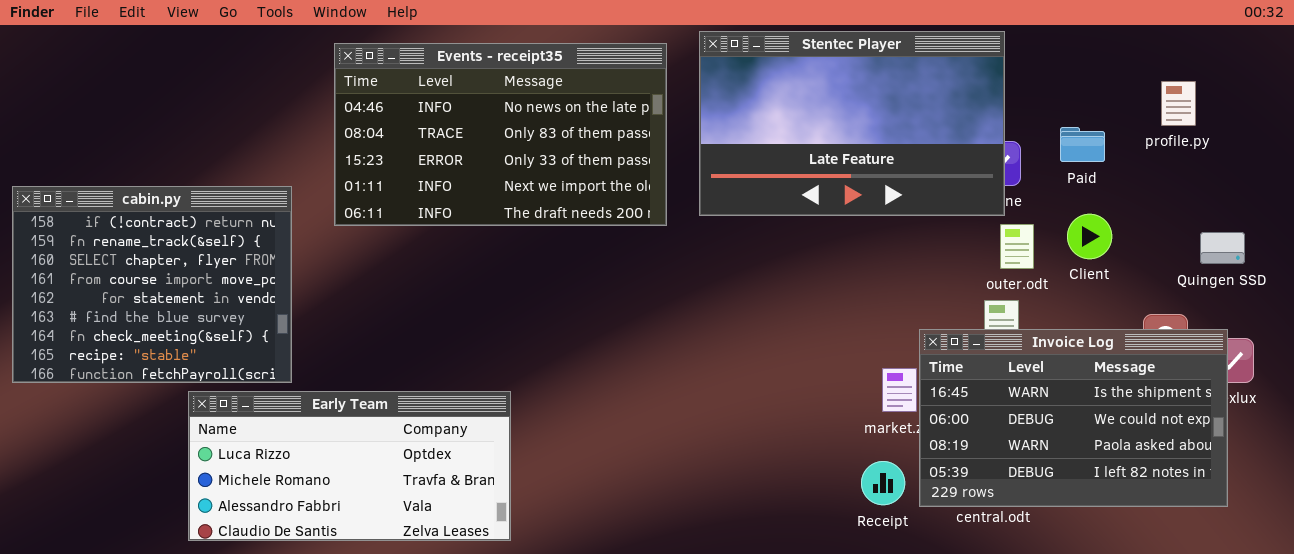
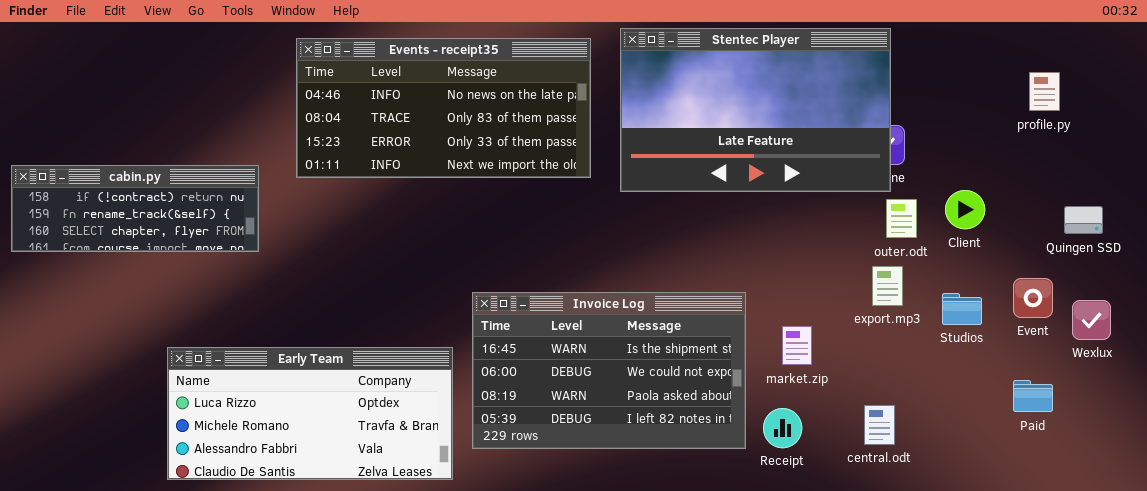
Events - receipt35: [334,43,667,226] -> [296,38,591,178], resized
Paid: [1060,127,1105,162] -> [1013,380,1053,412], moved
cabin.py: [12,186,292,383] -> [11,165,259,252], resized
Invoice Log: [919,329,1228,507] -> [472,292,746,449], moved

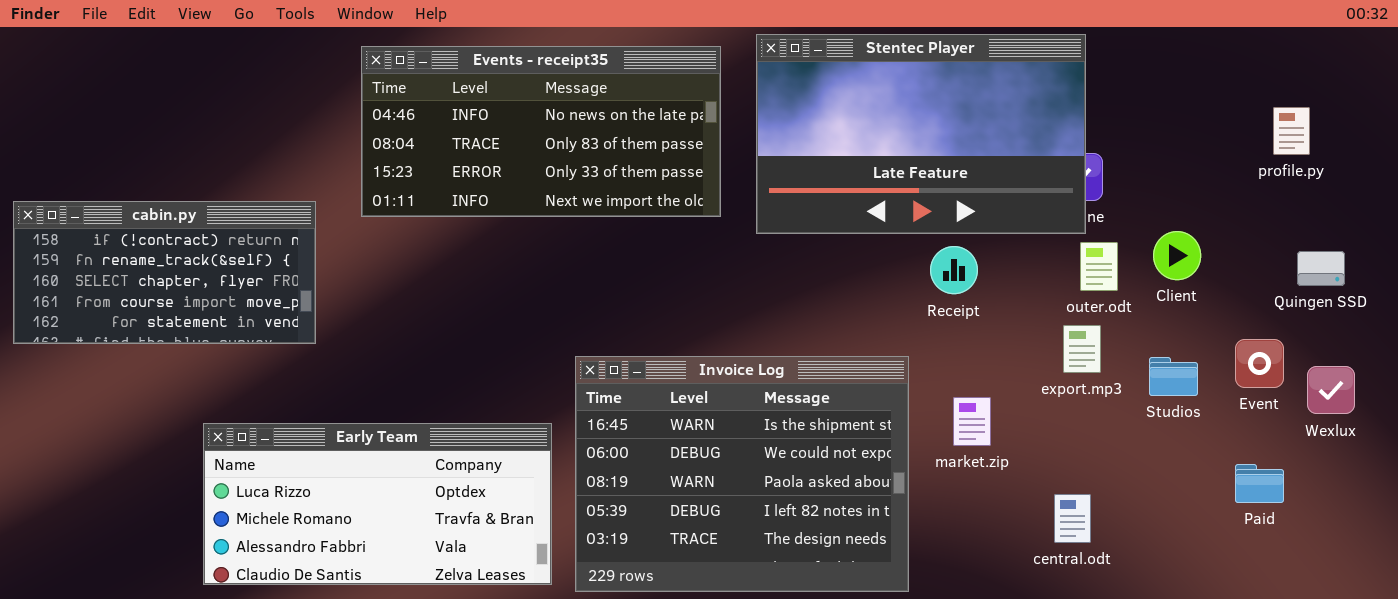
profile.py: [1029,72,1060,111] -> [1273,107,1310,155], moved
cabin.py: [11,165,259,252] -> [13,201,316,344], resized
Invoice Log: [472,292,746,449] -> [575,356,909,592], resized
Receipt: [763,408,802,448] -> [930,246,978,294], moved

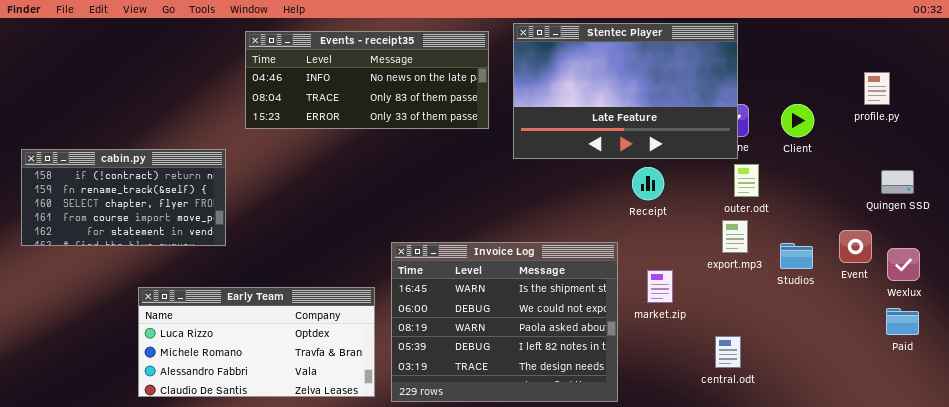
Events - receipt35: [361,46,721,217] -> [245,31,489,129], resized
cabin.py: [13,201,316,344] -> [21,149,226,246], moved
Client: [1153,231,1201,280] -> [781,104,814,137], moved
Paid: [1235,464,1284,503] -> [886,308,919,335], moved

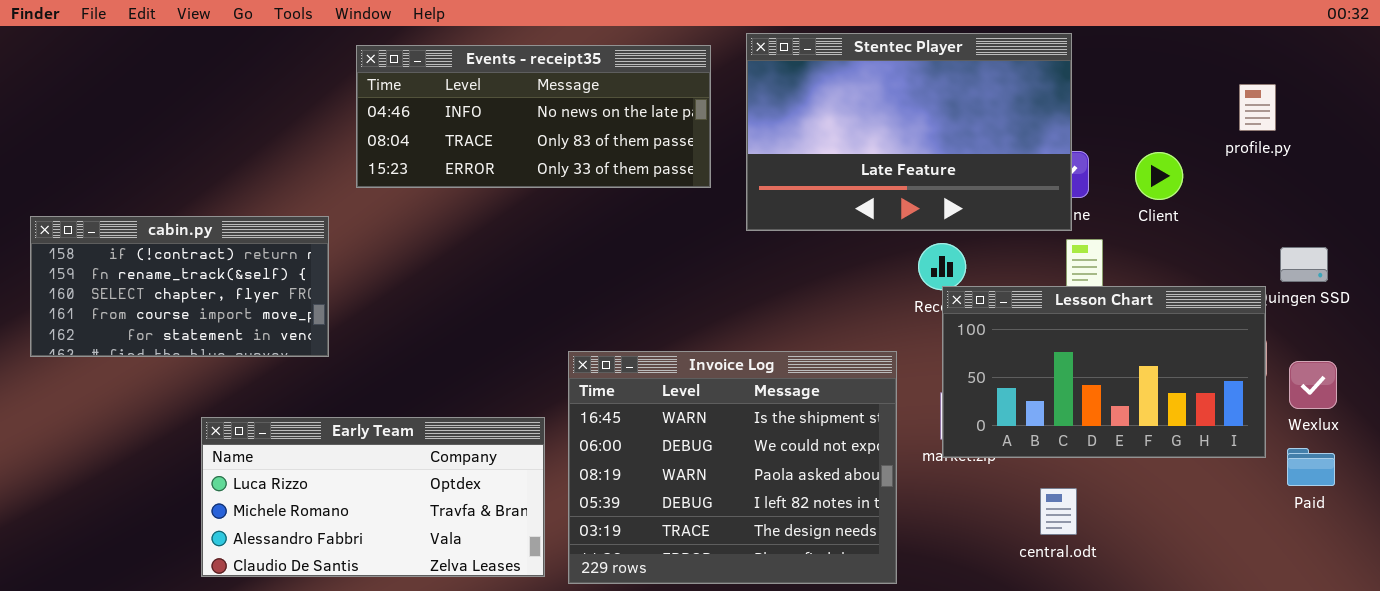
profile.py: [864,72,890,105] -> [1239,84,1276,131], moved
Lesson Chart: none -> [942,286,1266,458], opened

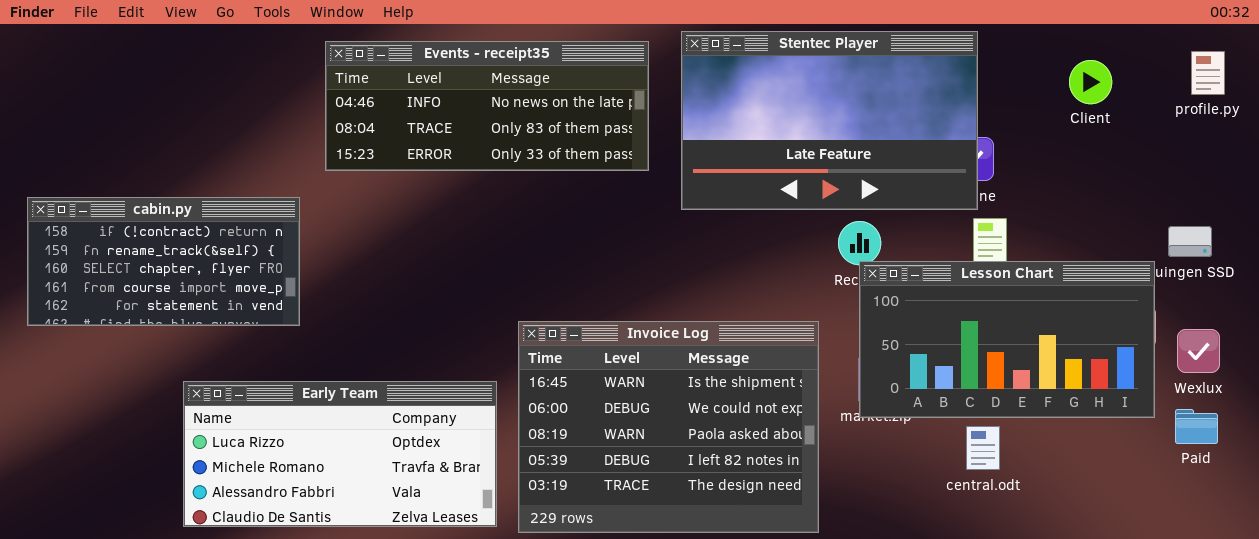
profile.py: [1239,84,1276,131] -> [1191,51,1225,95], moved
Client: [1135,152,1183,200] -> [1069,60,1112,104], moved
central.odt: [1040,488,1077,535] -> [966,426,1000,470], moved

